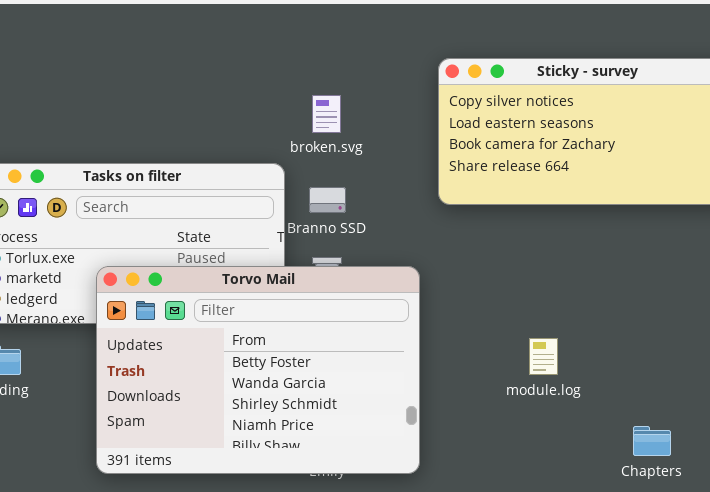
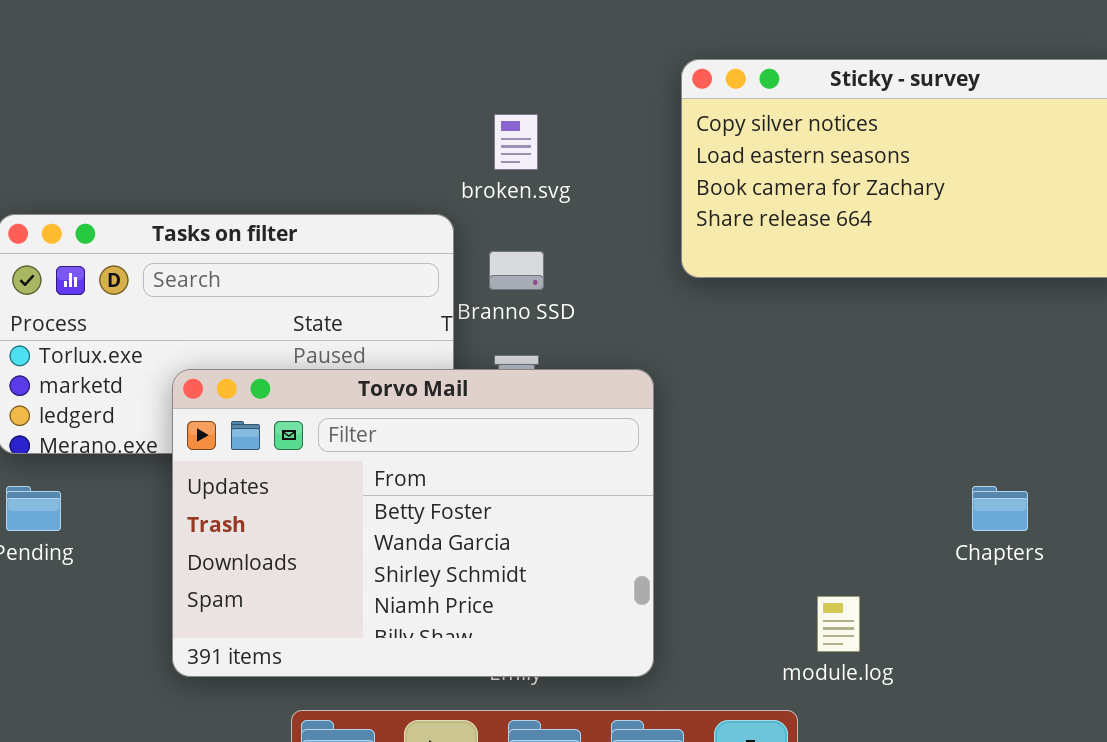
module.log: [529,338,558,375] -> [817,596,860,652], moved
Chapters: [633,426,671,456] -> [972,486,1028,531], moved

